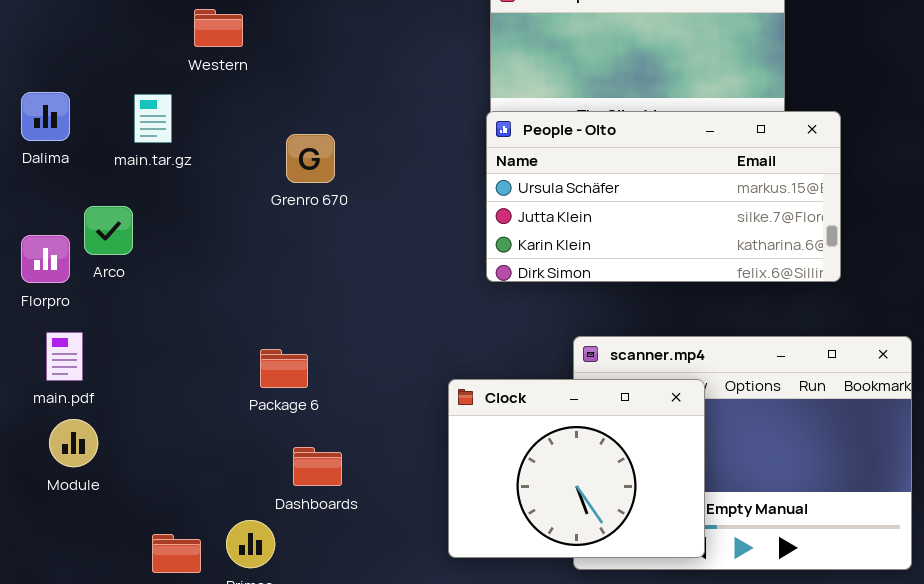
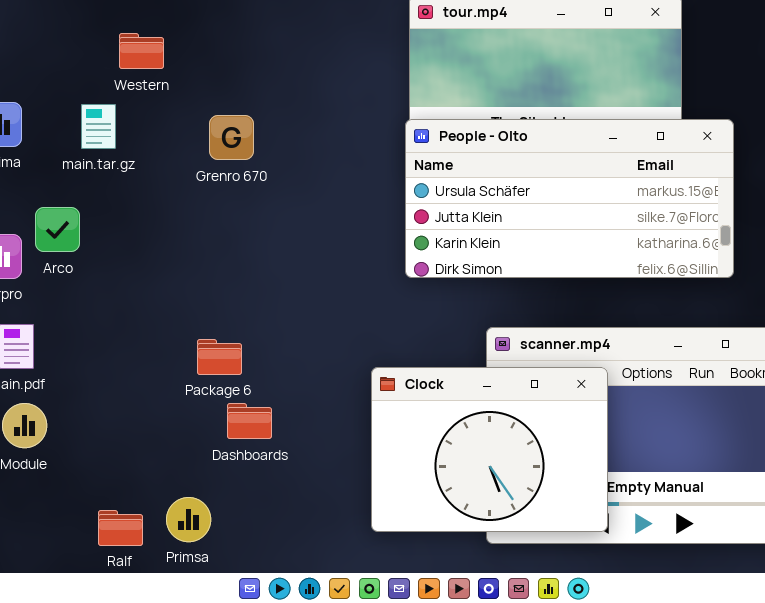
Western: [194,9,243,47] -> [119,33,164,69], moved
Grenro 670: [286,134,335,183] -> [209,115,254,160], moved
Dashboards: [293,447,342,486] -> [227,403,272,439], moved

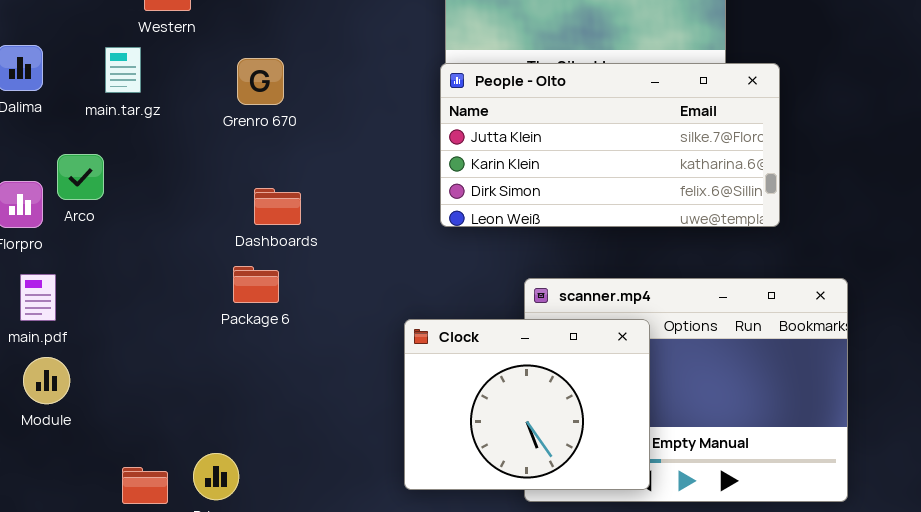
People - Olto: [405,119,734,278] -> [440,63,780,227], scrolled down 1 row
Package 6: [197,339,242,375] -> [233,266,279,303], moved
Dashboards: [227,403,272,439] -> [254,188,301,225], moved

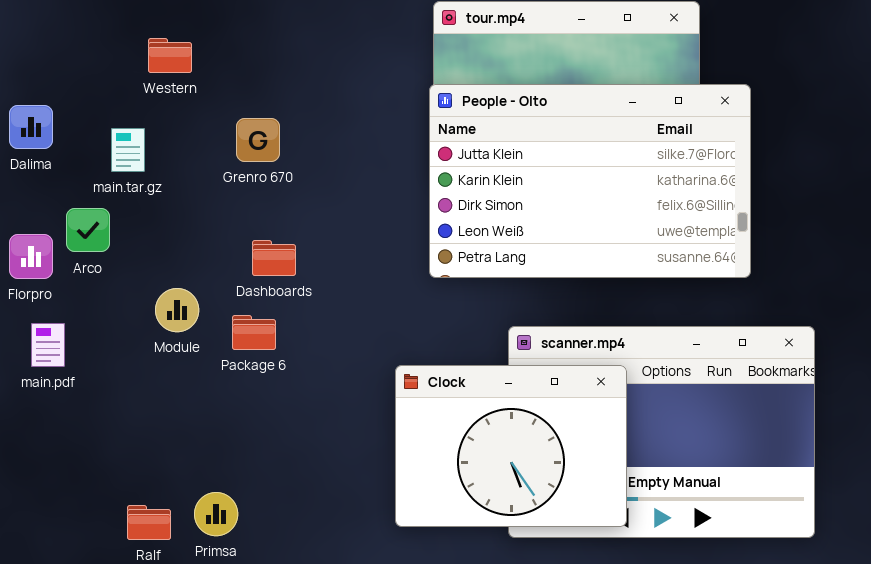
main.tar.gz: [105,47,141,93] -> [111,128,145,172], moved
People - Olto: [440,63,780,227] -> [429,84,751,278], resized
Module: [23,357,70,404] -> [155,288,199,332], moved

